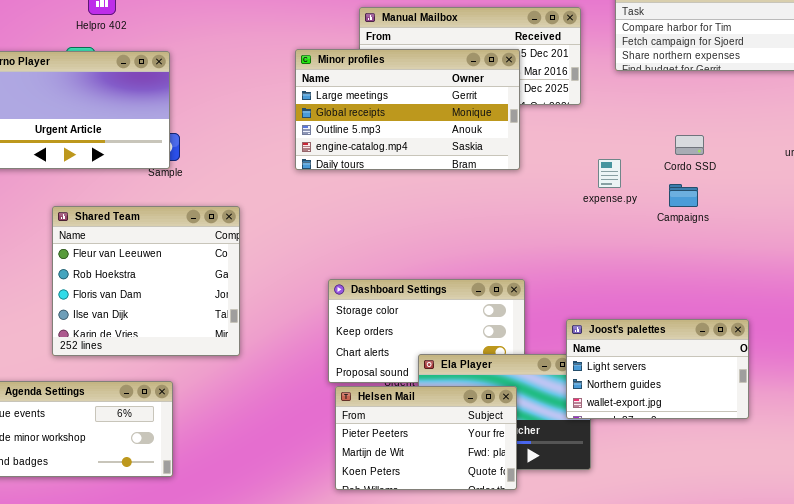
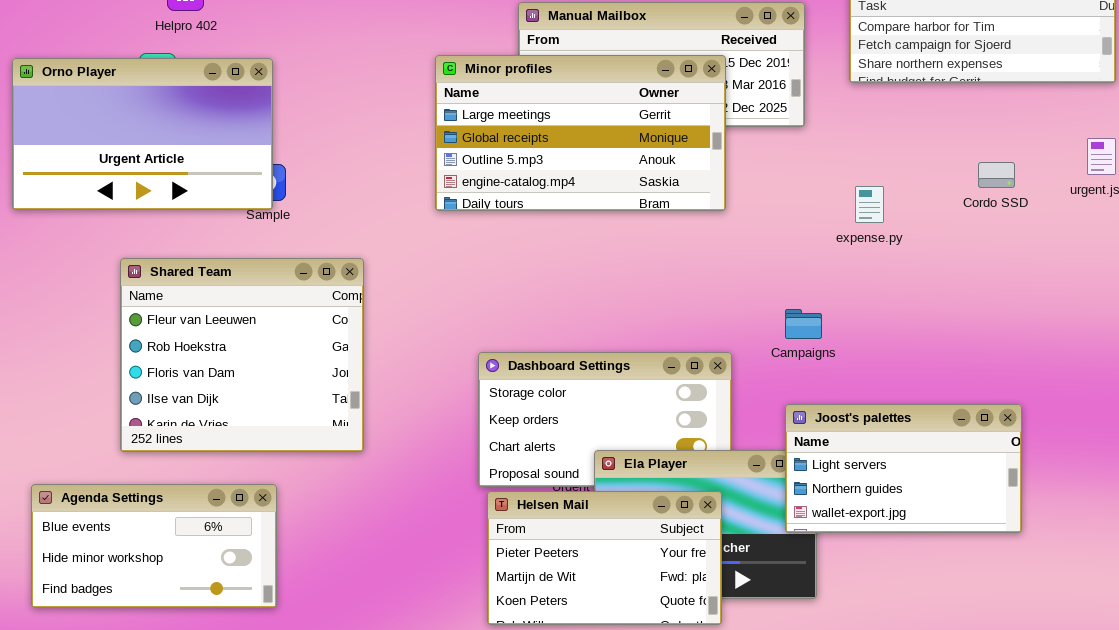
Cordo SSD: [675,135,704,155] -> [978,162,1015,188], moved
expense.py: [598,159,621,188] -> [855,186,884,223], moved
Campaigns: [669,184,698,207] -> [785,309,822,339], moved

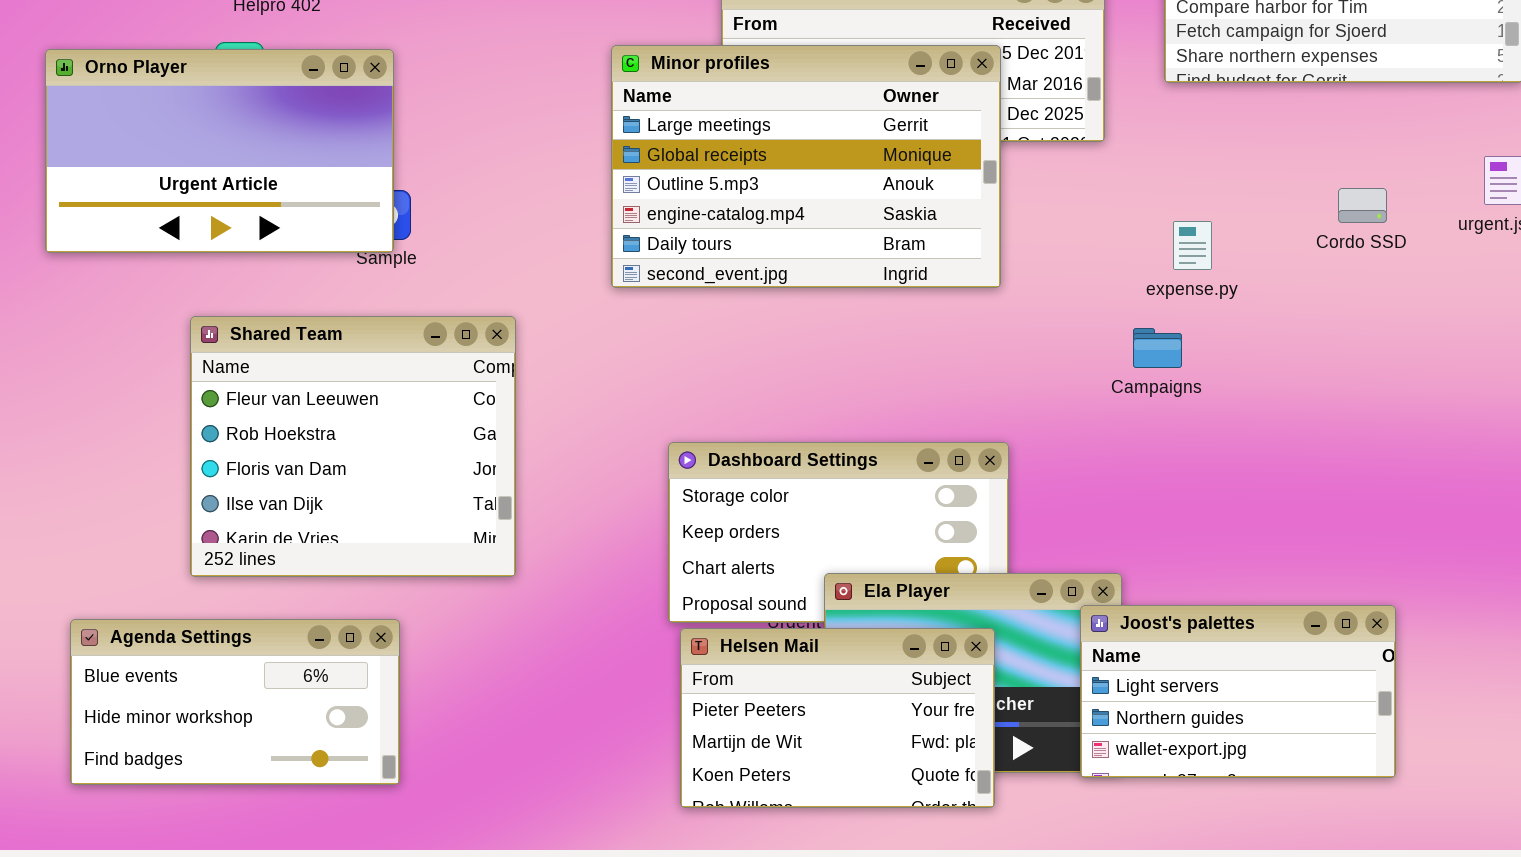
Minor profiles: [435,55,726,211] -> [611,45,1001,288], resized
Campaigns: [785,309,822,339] -> [1133,328,1182,368], moved
Joost's palettes: [785,404,1022,533] -> [1080,605,1396,778], moved

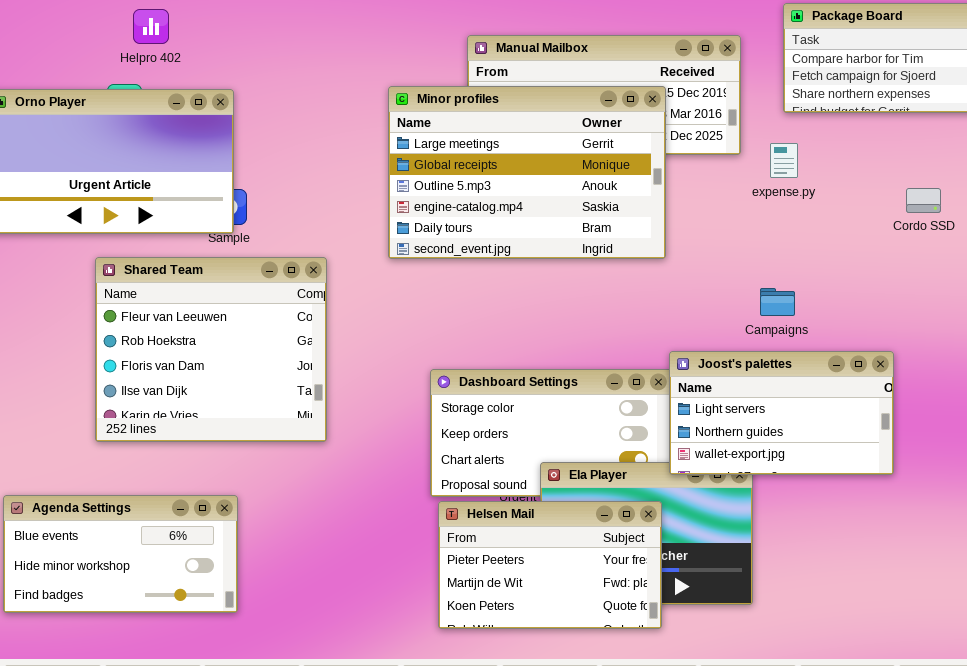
expense.py: [1173,221,1212,270] -> [770,143,798,178], moved
Shared Team: [190,316,516,577] -> [95,257,327,442], moved
Joost's palettes: [1080,605,1396,778] -> [669,351,894,475], moved

